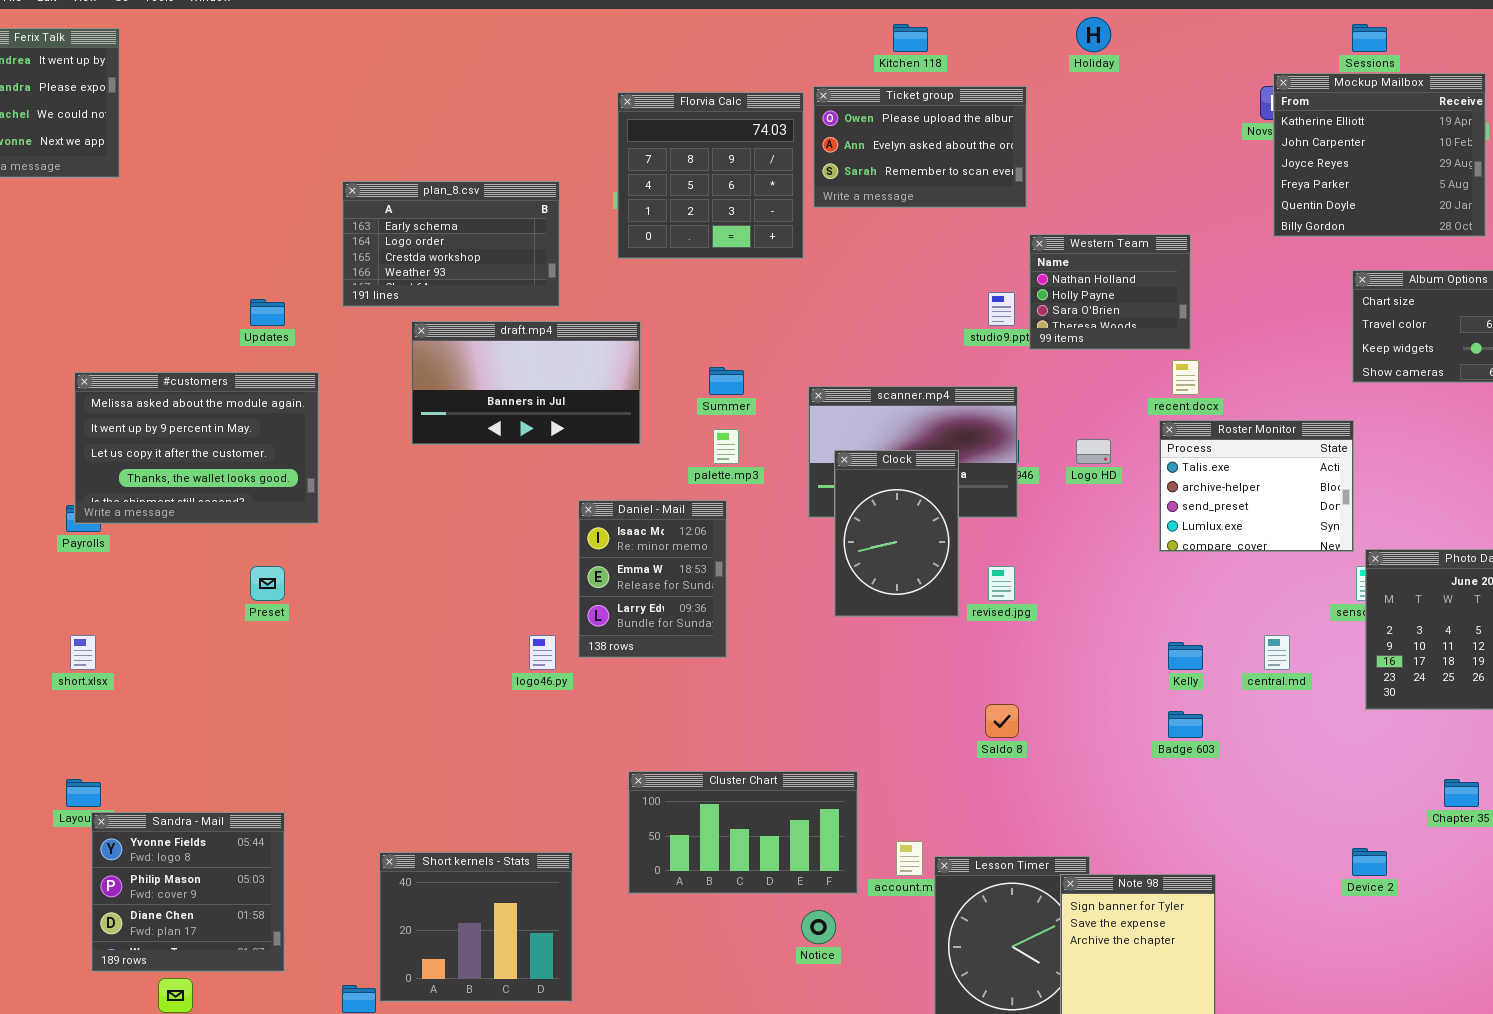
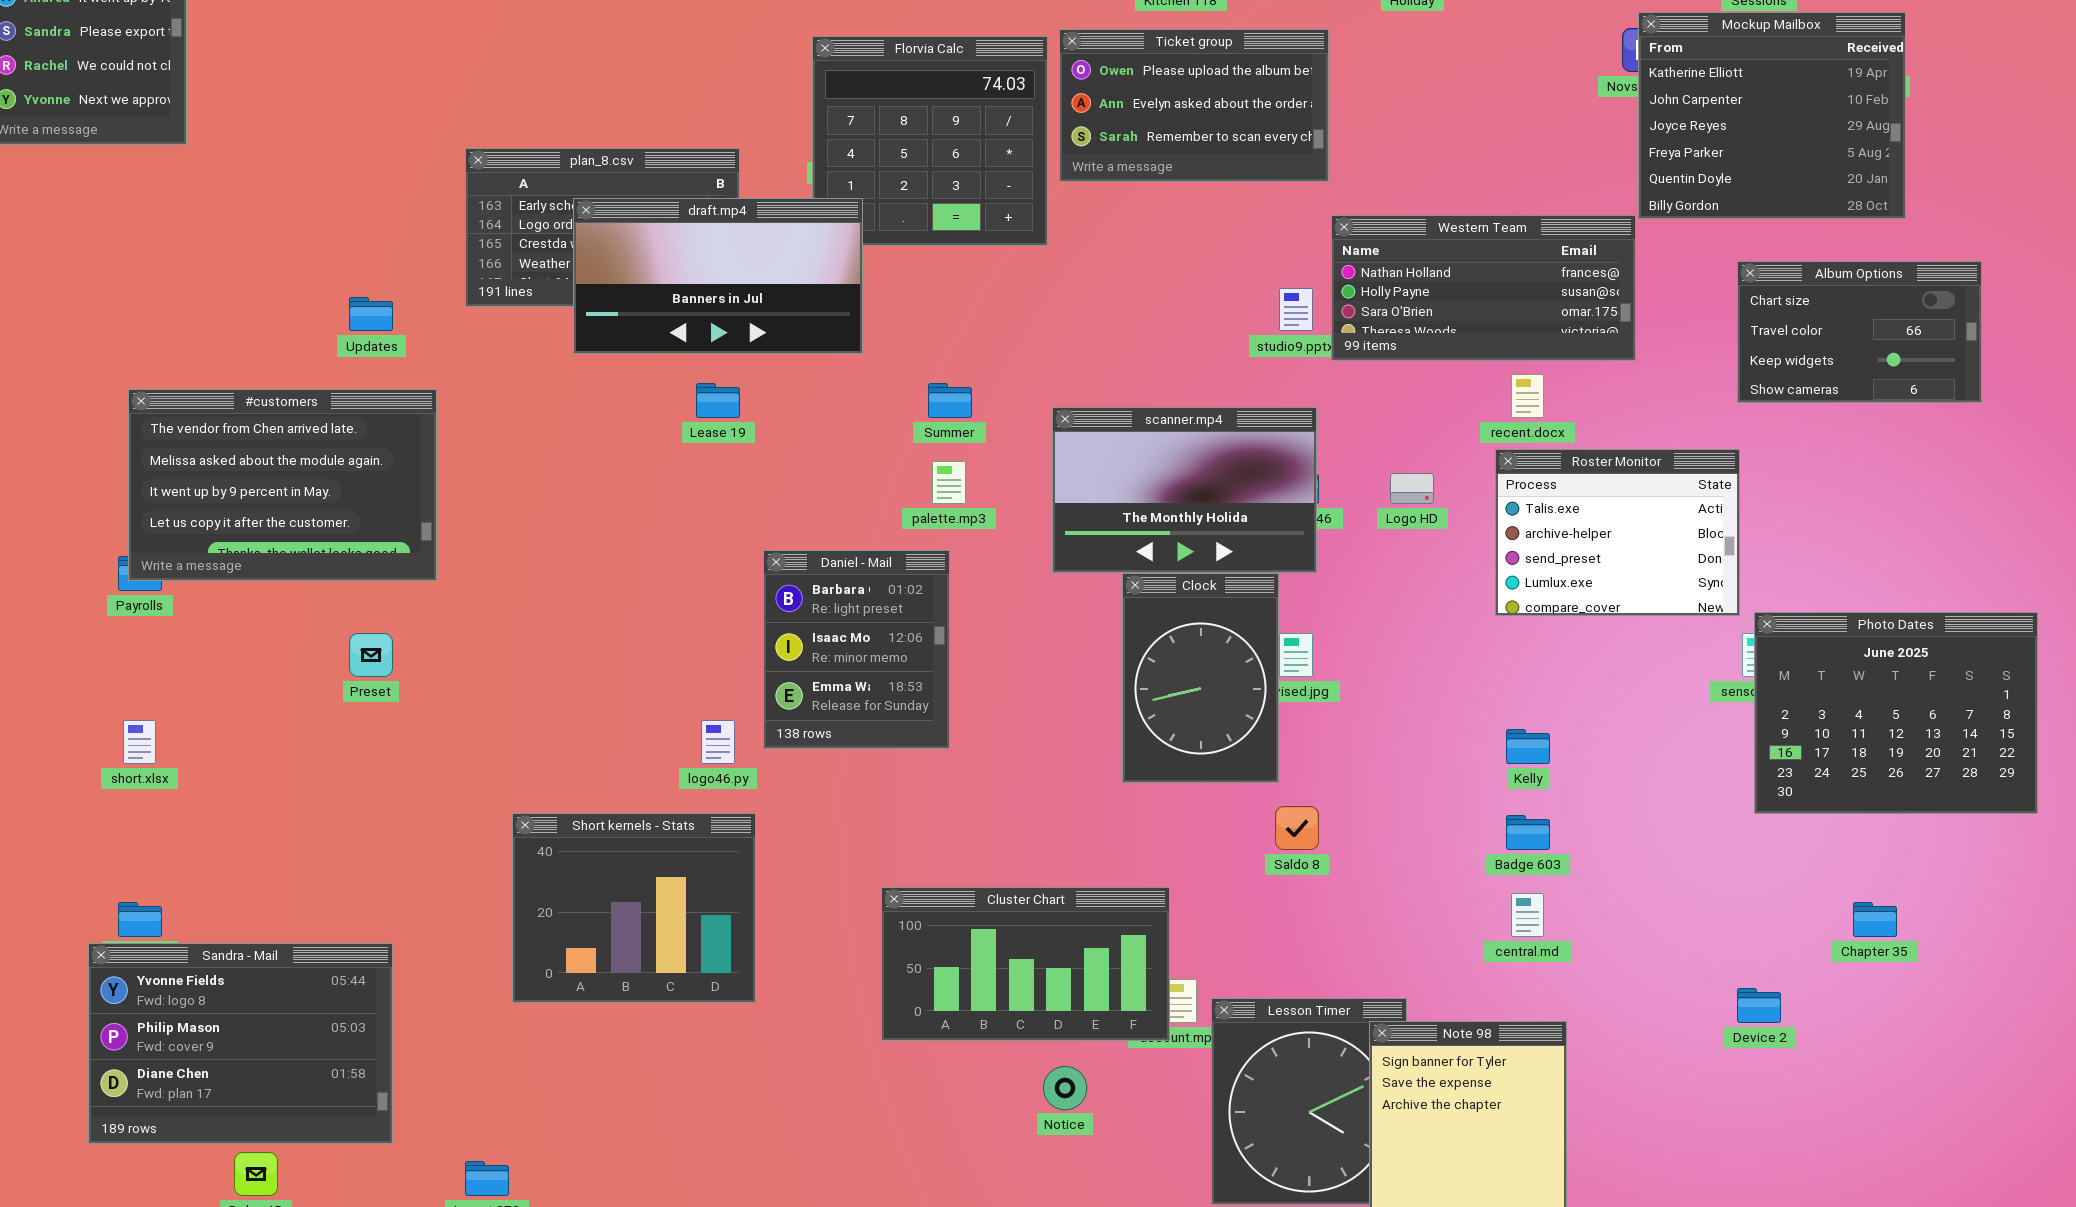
Western Team: [1029,234,1191,350] -> [1331,215,1636,361], resized
draft.mp4: [411,321,641,445] -> [573,198,863,354], moved
#customers: [74,372,319,524] -> [128,389,437,581], scrolled up 1 row
Clock: [834,450,959,617] -> [1122,573,1279,783], moved
Daniel - Mail: [578,500,727,658] -> [763,550,950,749], scrolled up 1 row
central.md: [1264,635,1290,670] -> [1511,893,1544,937], moved
Cluster Chart: [628,771,858,894] -> [881,887,1170,1041], moved
Sandra - Mail: [91,812,285,972] -> [88,943,393,1144], resized
Short kernels - Stats: [379,852,573,1002] -> [512,813,756,1003], moved

